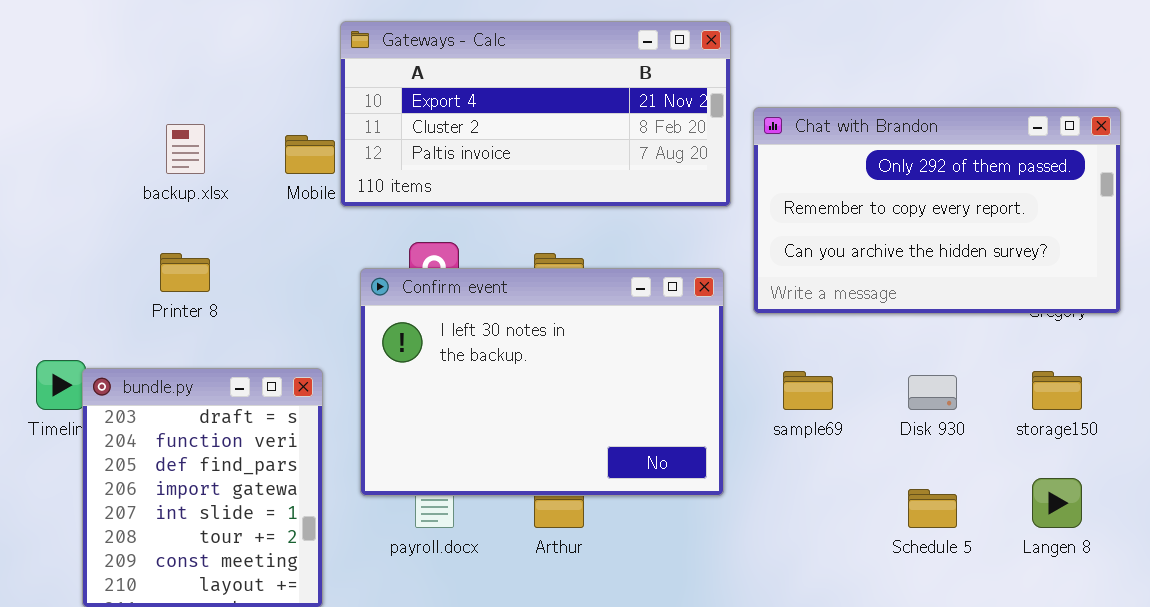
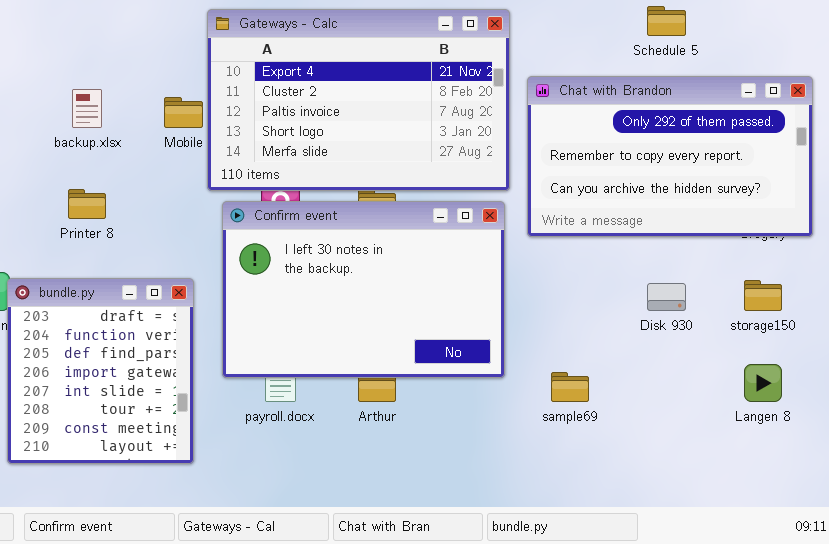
Gateways - Calc: [340,21,731,207] -> [207,9,510,191], resized
sample69: [783,371,833,410] -> [551,372,589,402], moved
Schedule 5: [908,489,957,528] -> [647,6,686,36], moved

